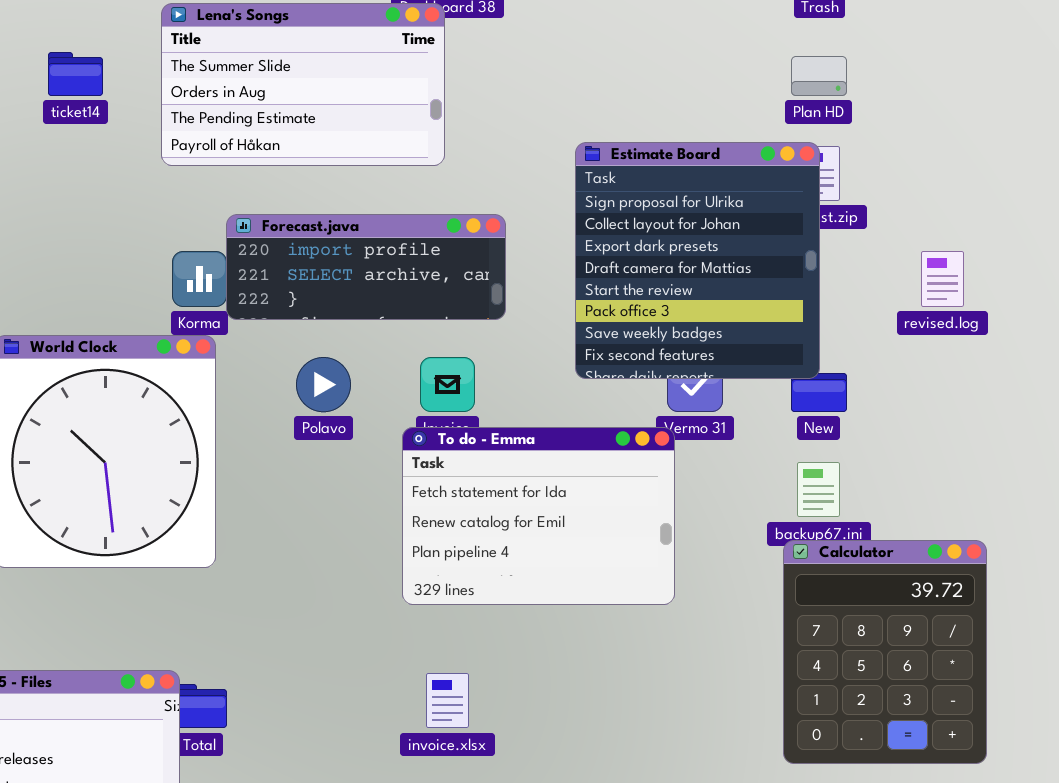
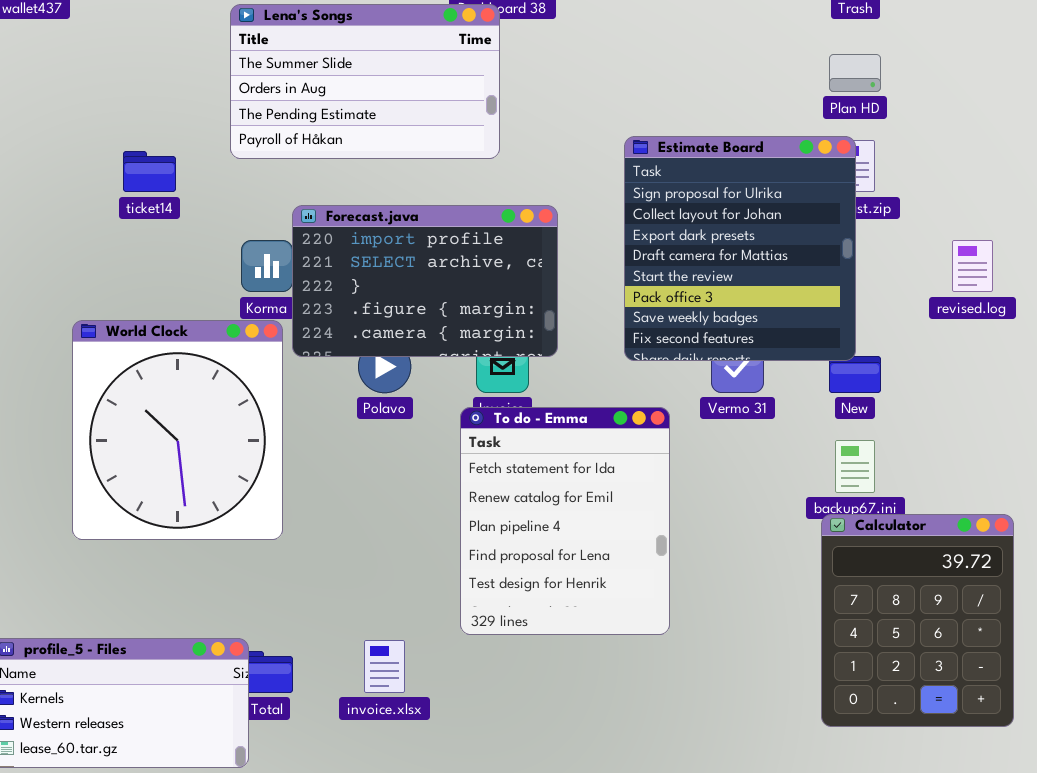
ticket14: [48,52,103,96] -> [123,151,176,192], moved
Forecast.java: [226,214,506,320] -> [292,205,558,357], resized
To do - Emma: [402,427,675,605] -> [460,407,670,635], resized
invoice.xlsx: [426,673,469,728] -> [364,640,405,693], moved

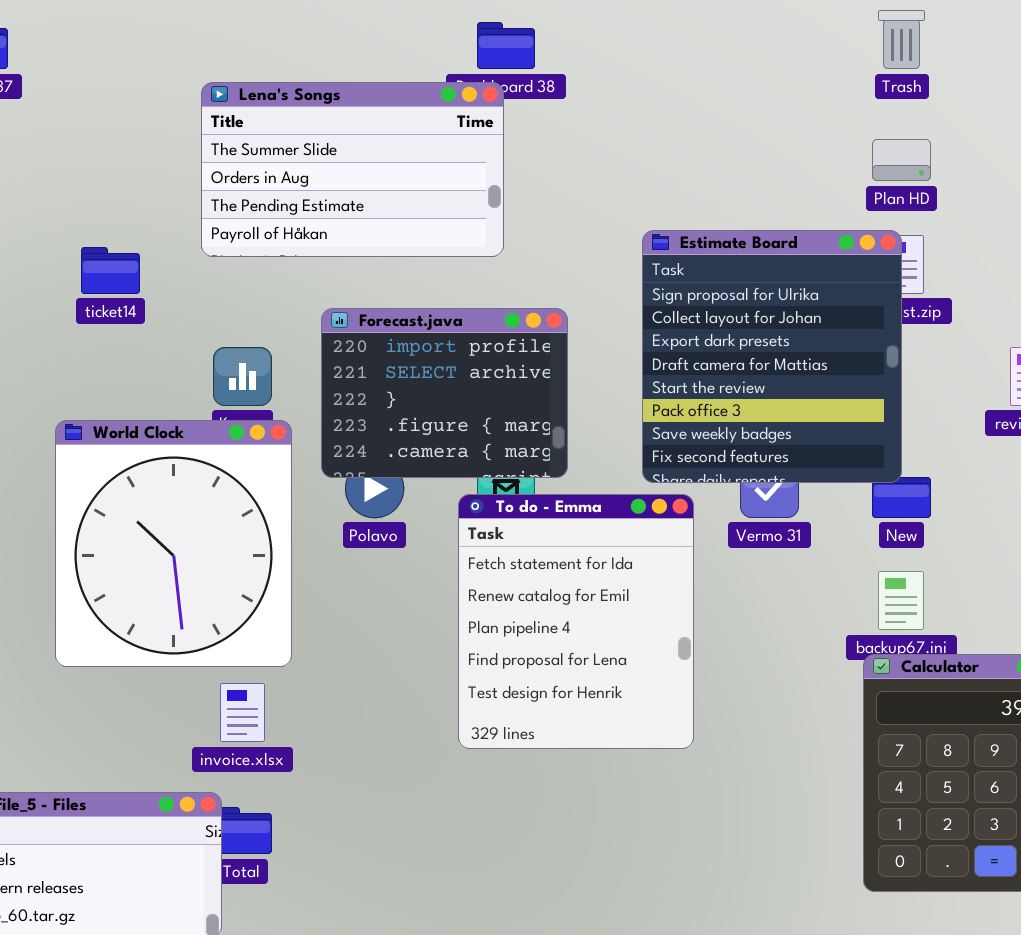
Forecast.java: [292,205,558,357] -> [321,308,568,478], resized
World Clock: [72,320,283,540] -> [55,420,292,667], moved
To do - Emma: [460,407,670,635] -> [458,494,694,749], moved
invoice.xlsx: [364,640,405,693] -> [220,683,265,742], moved

